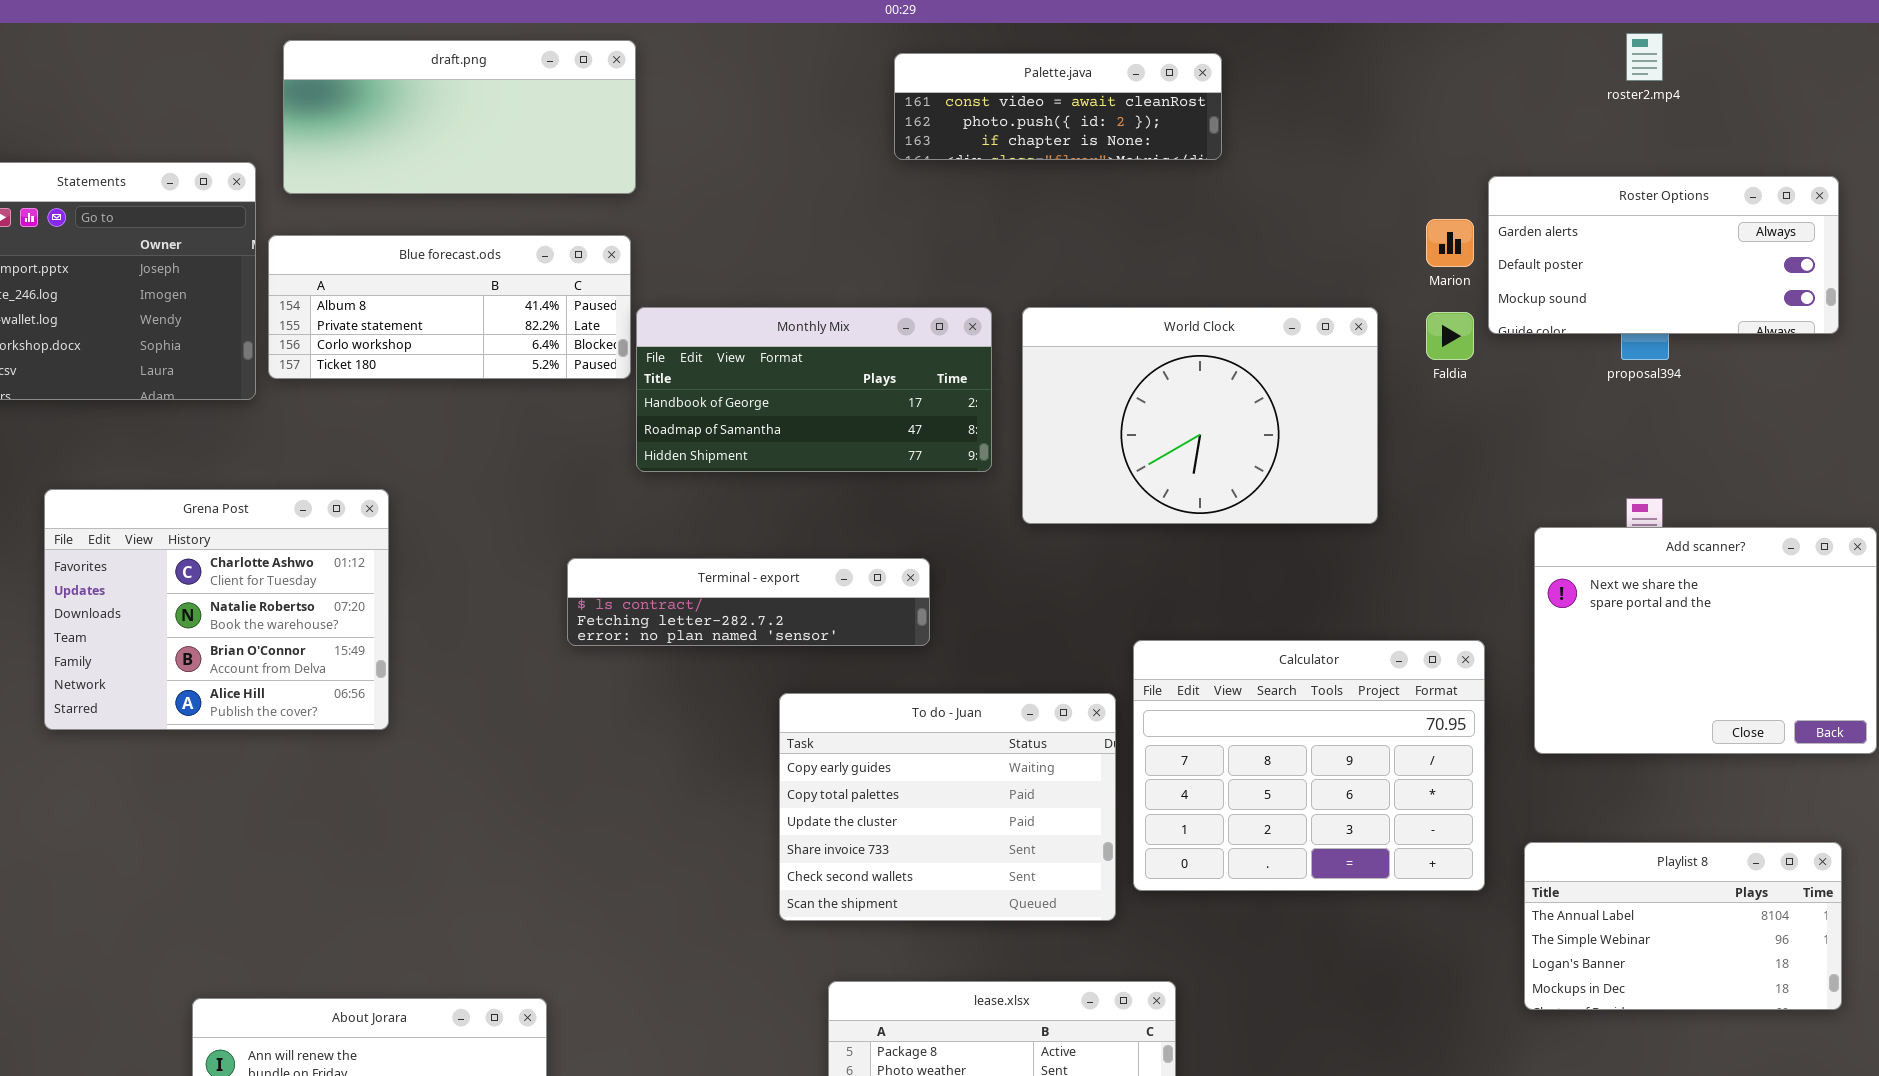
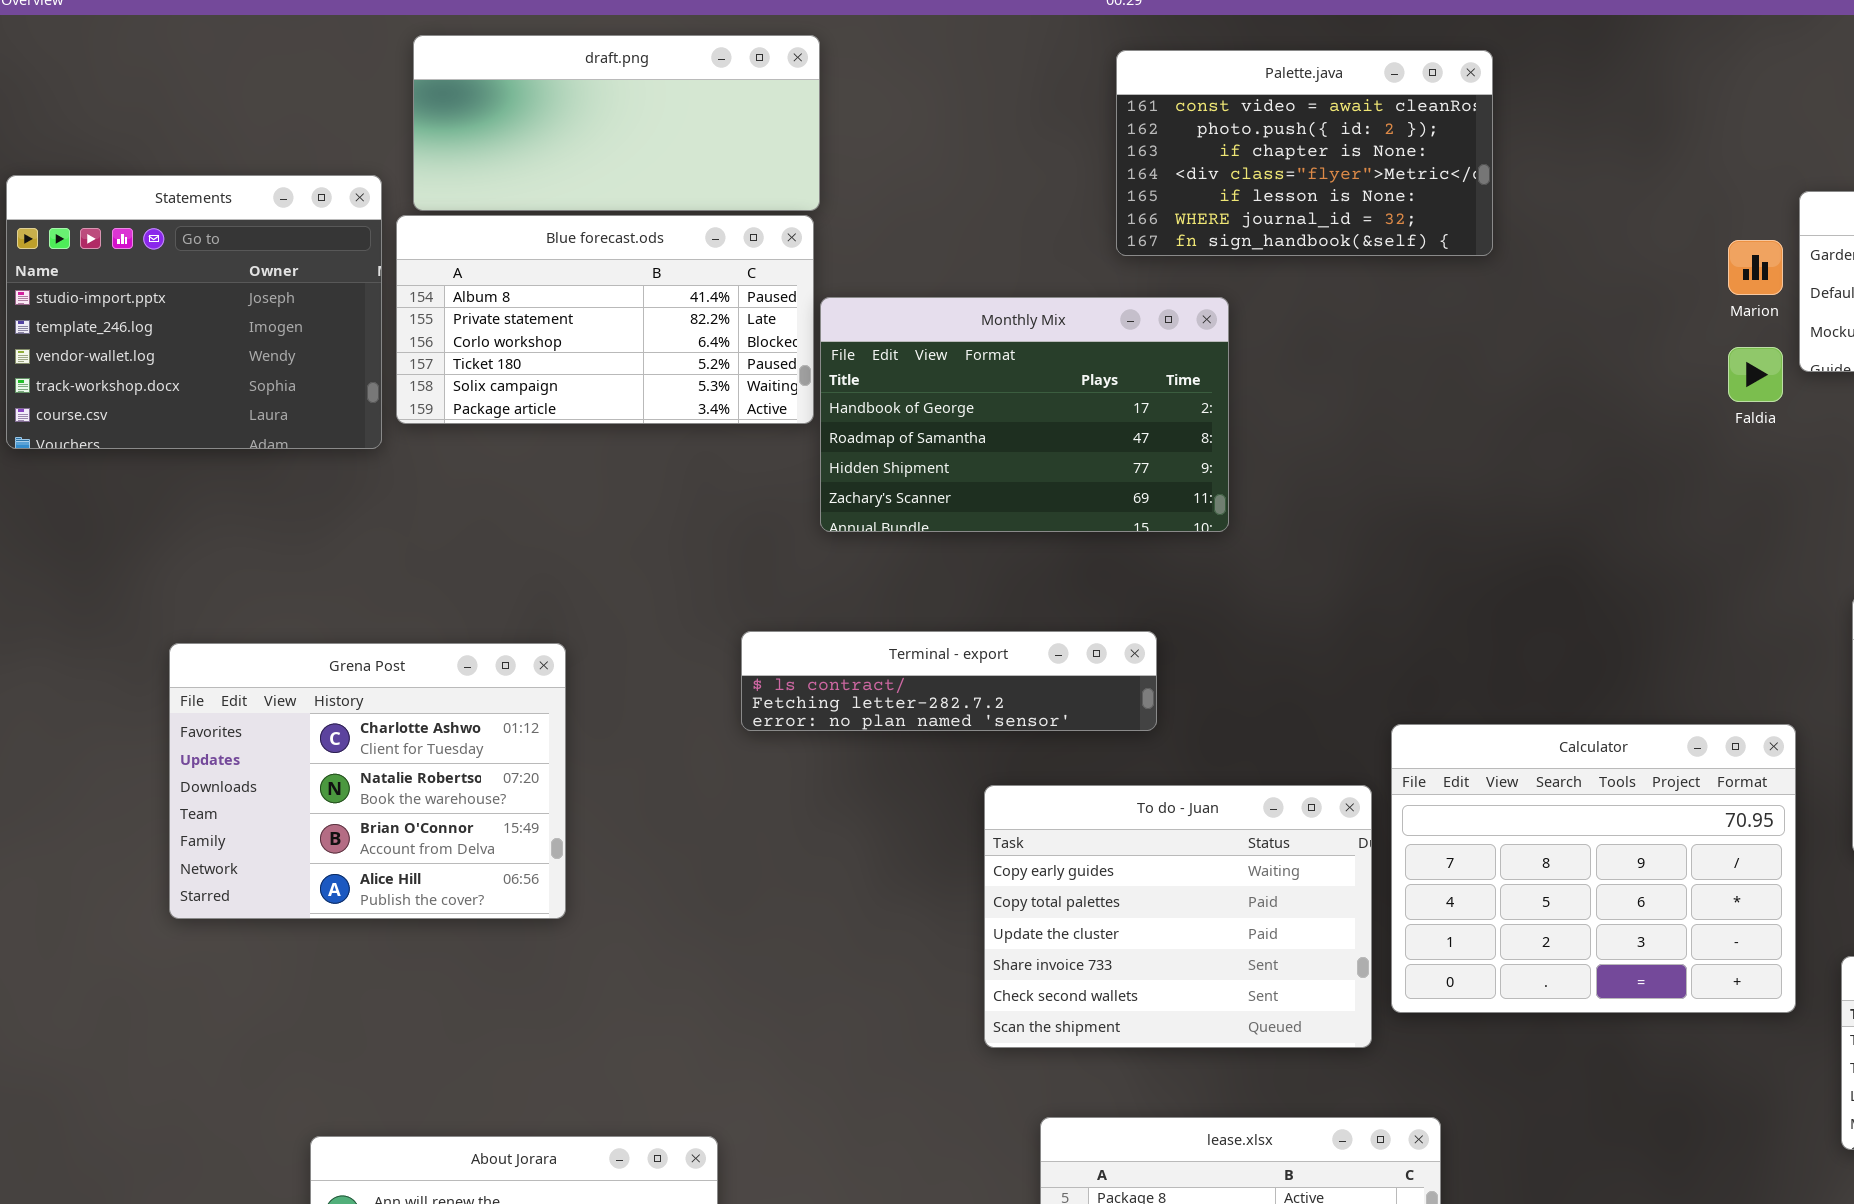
Palette.java: [894,53,1222,160] -> [1116,50,1493,256], resized
Blue forecast.ods: [268,235,631,379] -> [396,215,814,424], resized
Monthly Mix: [636,307,992,472] -> [820,297,1229,532], resized
World Clock: [1022,307,1378,524] -> none, closed
Grena Post: [44,489,389,730] -> [169,643,566,919], moved

